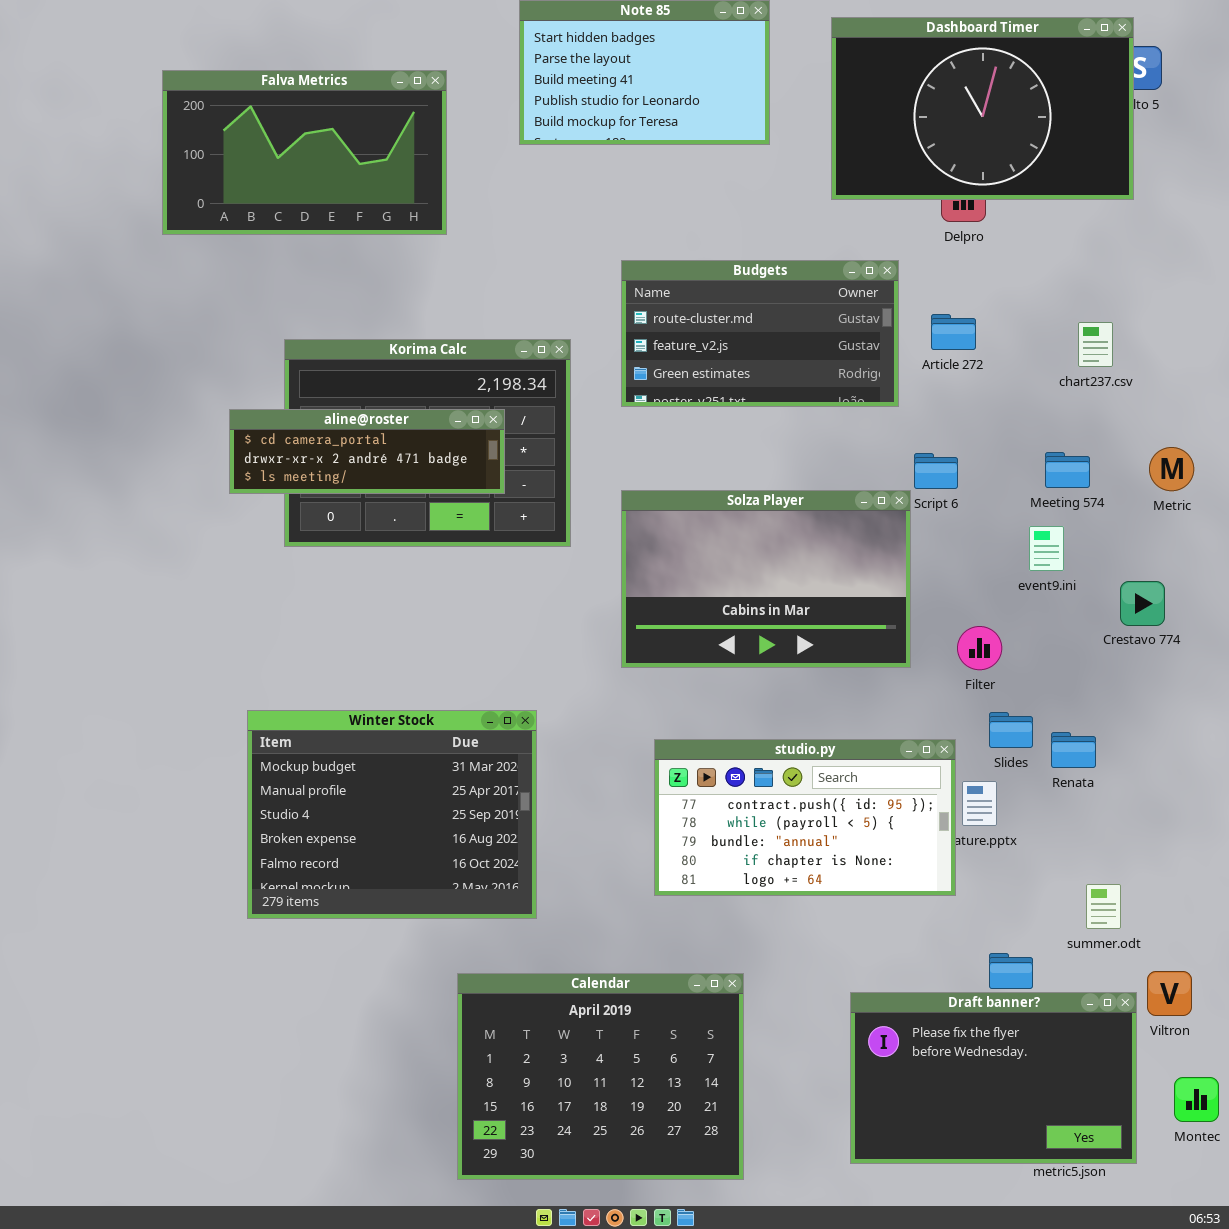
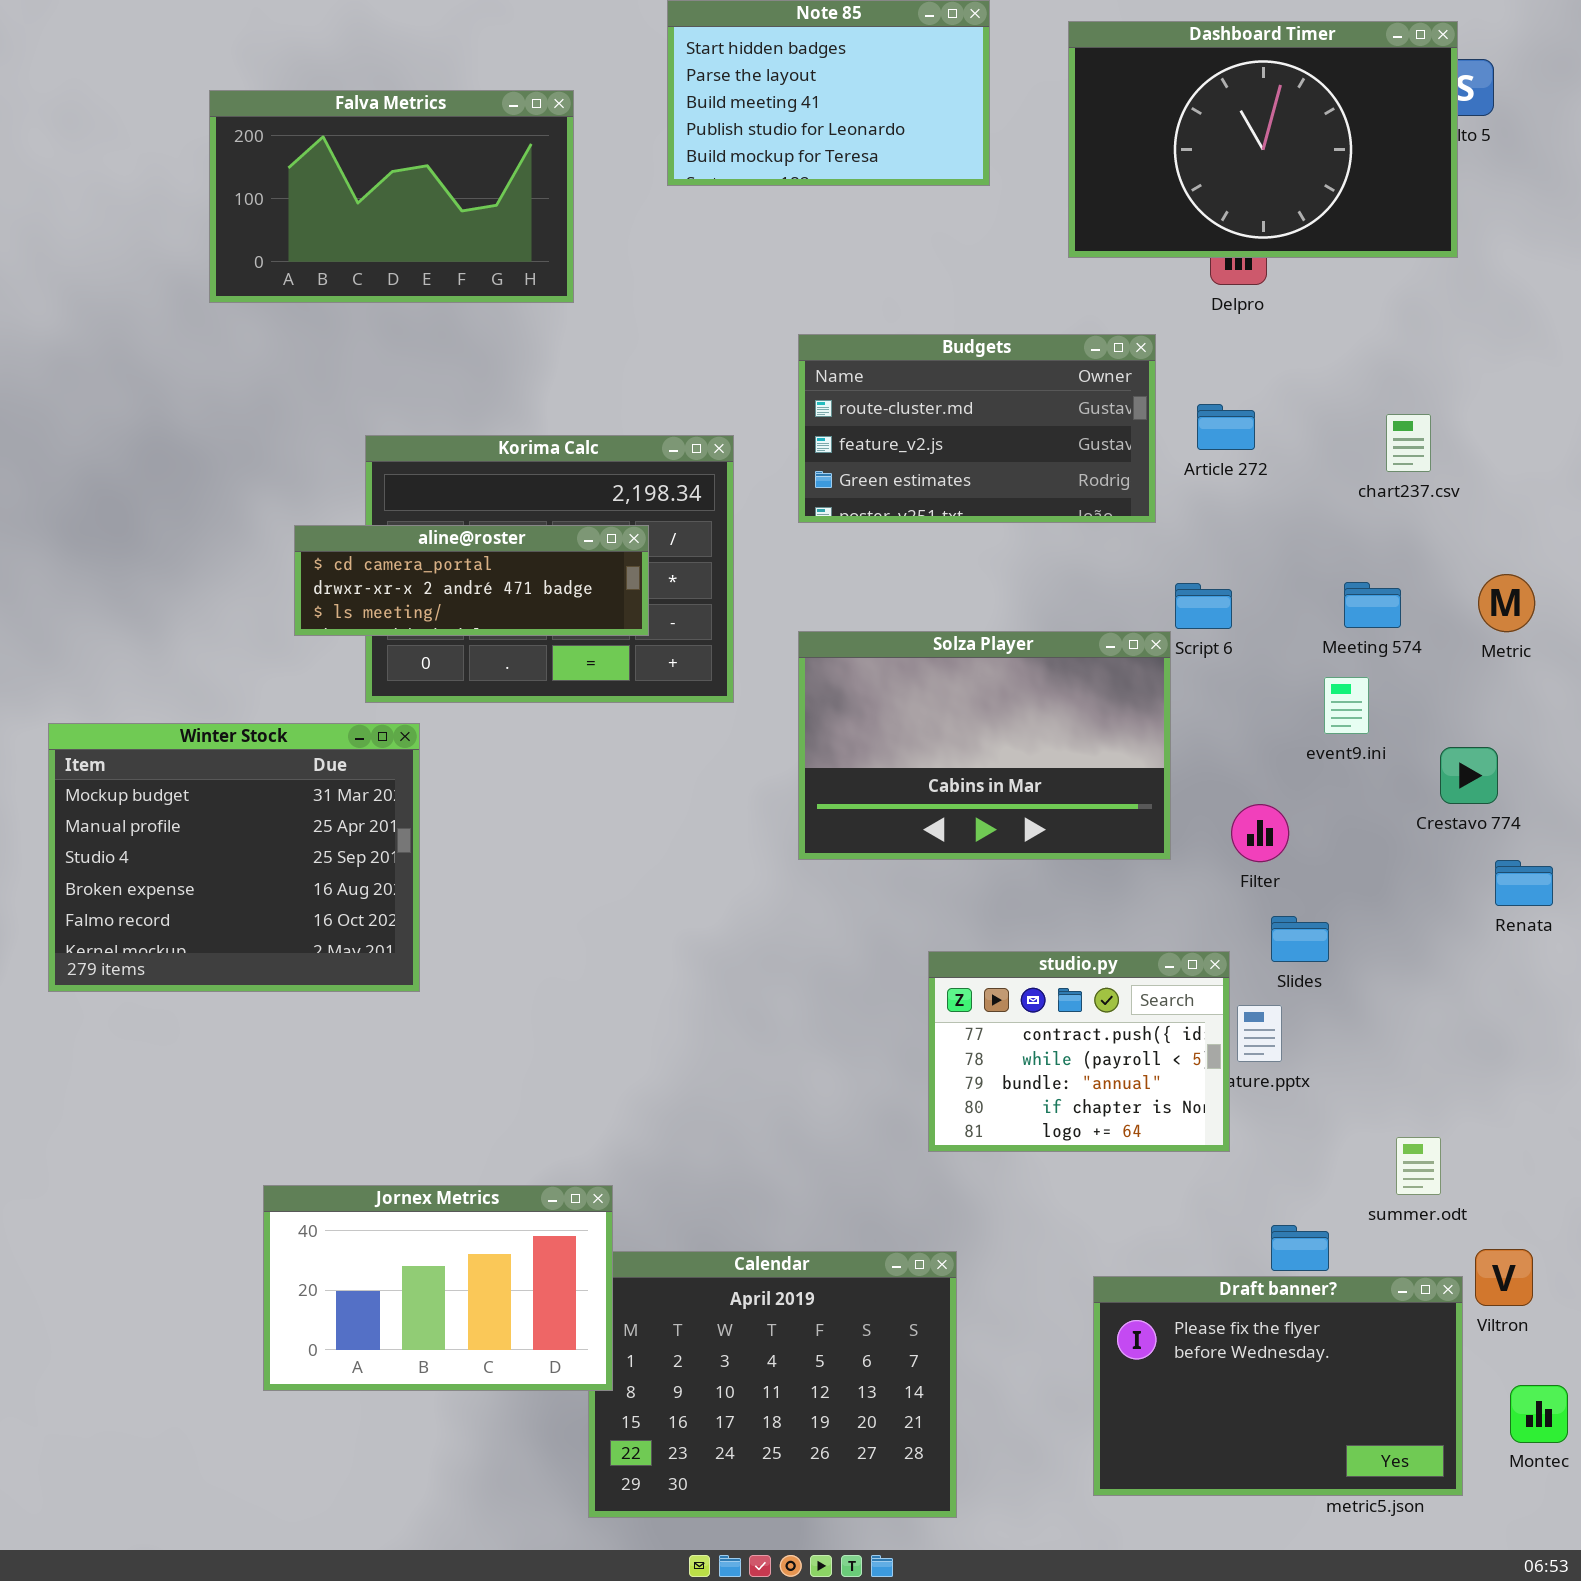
Winter Stock: [247,710,537,919] -> [48,723,420,992], moved
Renata: [1051,732,1096,768] -> [1495,860,1553,906], moved
studio.py: [654,739,956,896] -> [928,951,1230,1152], resized
Jornex Metrics: none -> [263,1185,613,1391], opened

